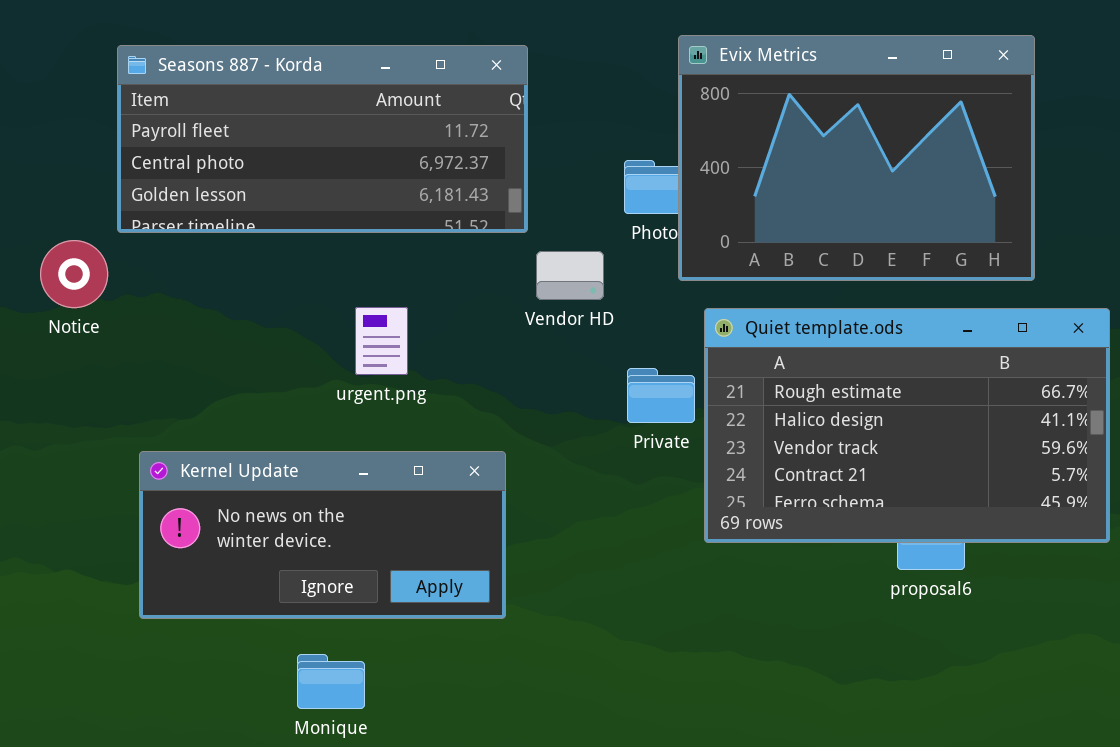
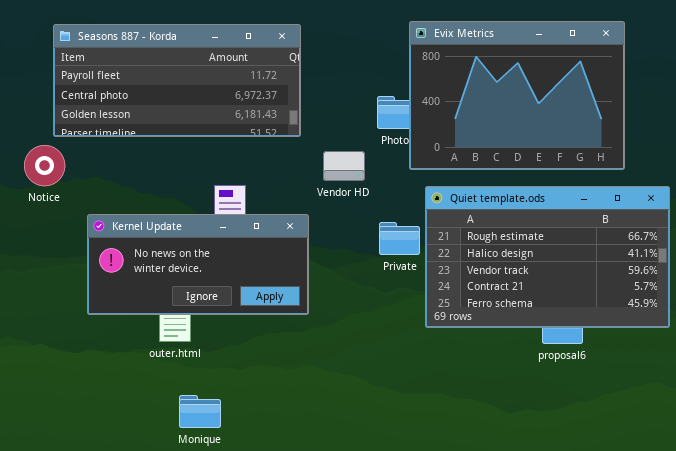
Seasons 887 - Korda: [117,45,528,233] -> [53,24,301,137], moved
Kernel Update: [139,451,506,619] -> [87,214,309,315], moved

